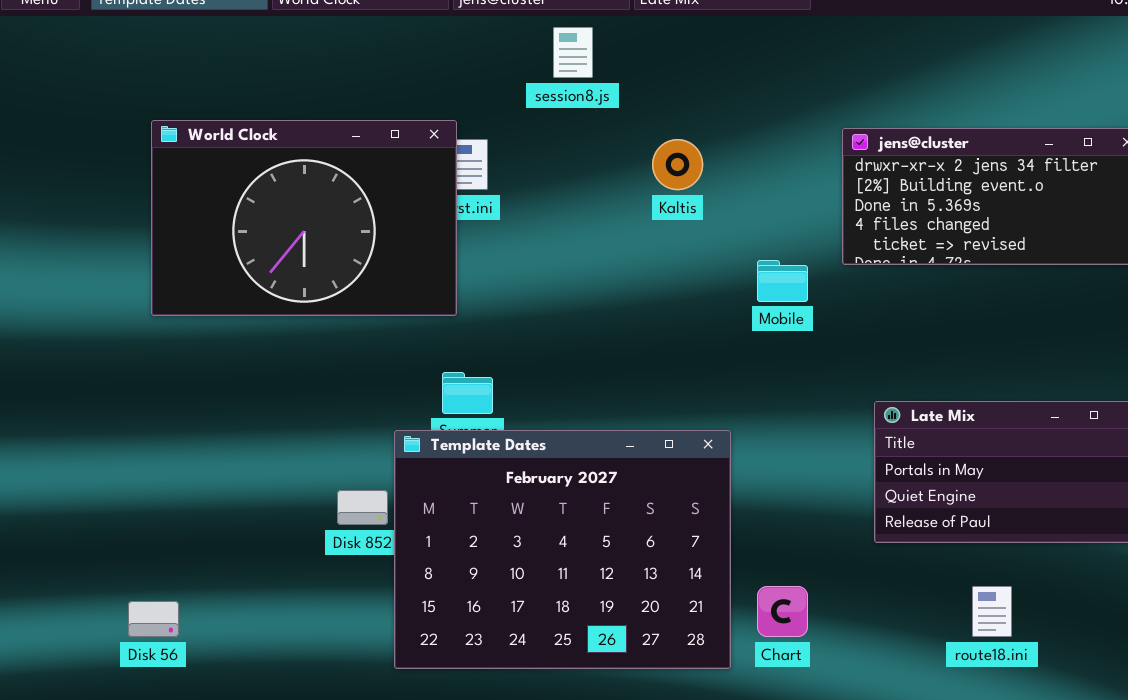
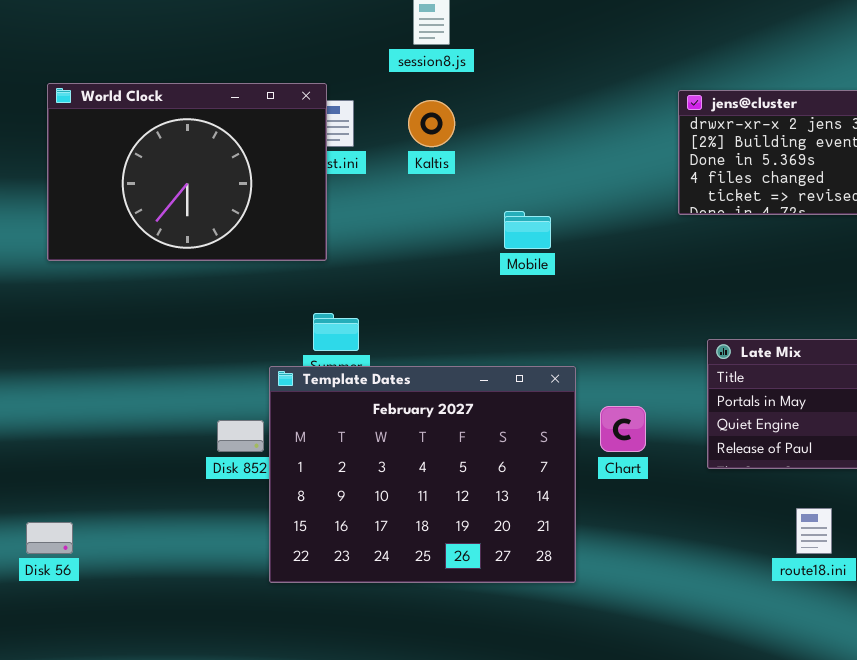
Kaltis: [652,139,703,190] -> [408,100,455,147], moved
Mobile: [757,260,808,302] -> [504,211,551,249], moved
Chart: [757,586,808,637] -> [600,406,646,452], moved

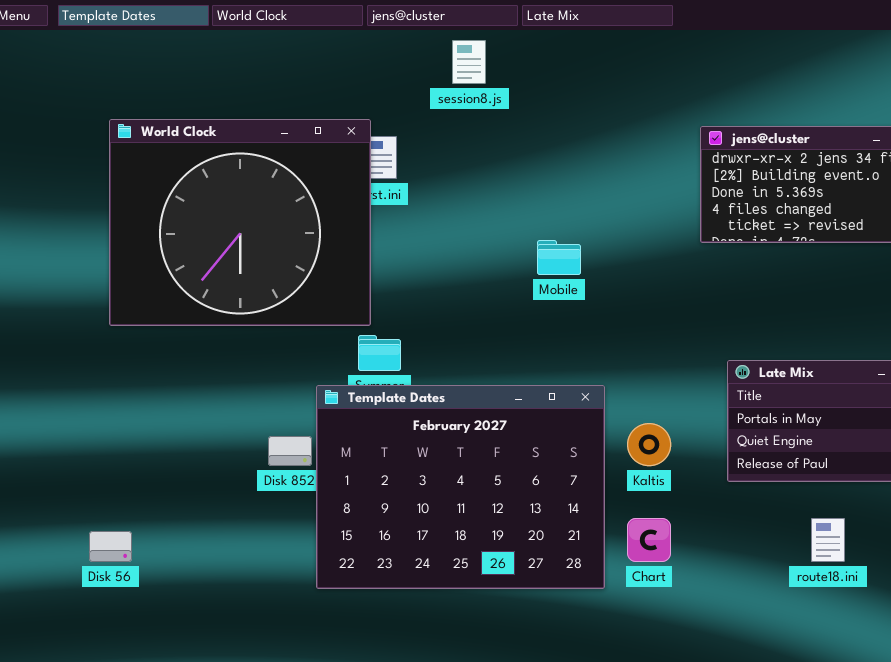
World Clock: [47,83,327,261] -> [109,119,371,326], resized
Kaltis: [408,100,455,147] -> [627,423,671,466], moved
Chart: [600,406,646,452] -> [627,518,671,562], moved

